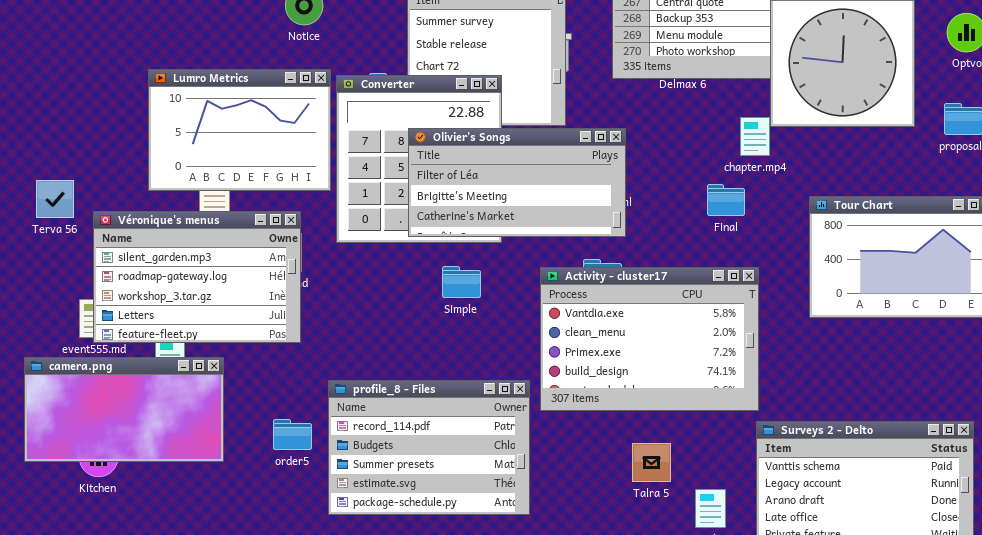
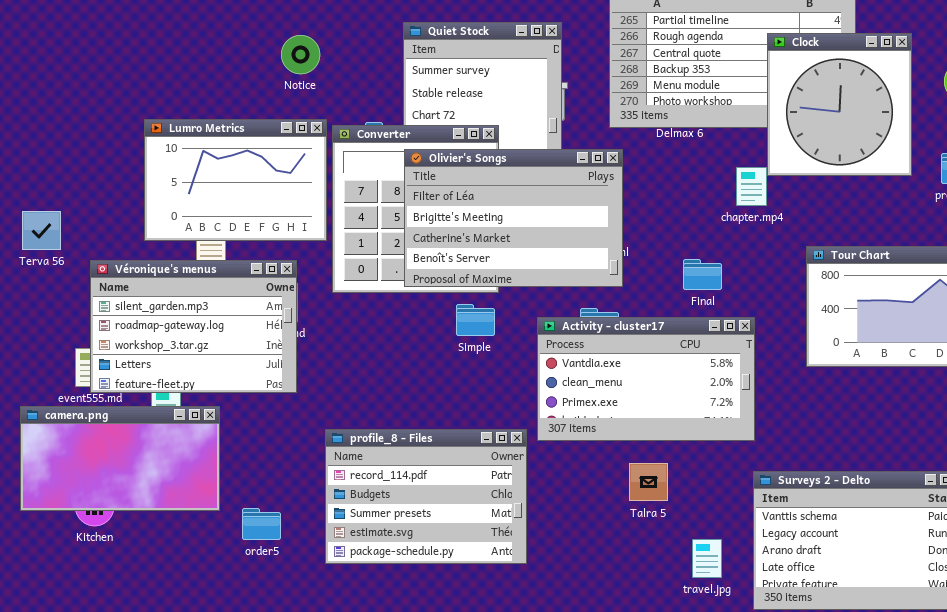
Olivier's Songs: [408,128,626,237] -> [404,149,623,287], resized
Terva 56: [36,180,74,218] -> [22,211,61,250], moved
Final: [707,184,745,216] -> [683,259,722,290], moved
Simple: [442,266,481,298] -> [456,304,495,336], moved
Activity - cluster17: [540,267,759,411] -> [537,317,755,441], resized
order5: [273,419,312,450] -> [242,508,281,540], moved
Talra 5: [632,443,671,482] -> [629,463,668,501], moved

